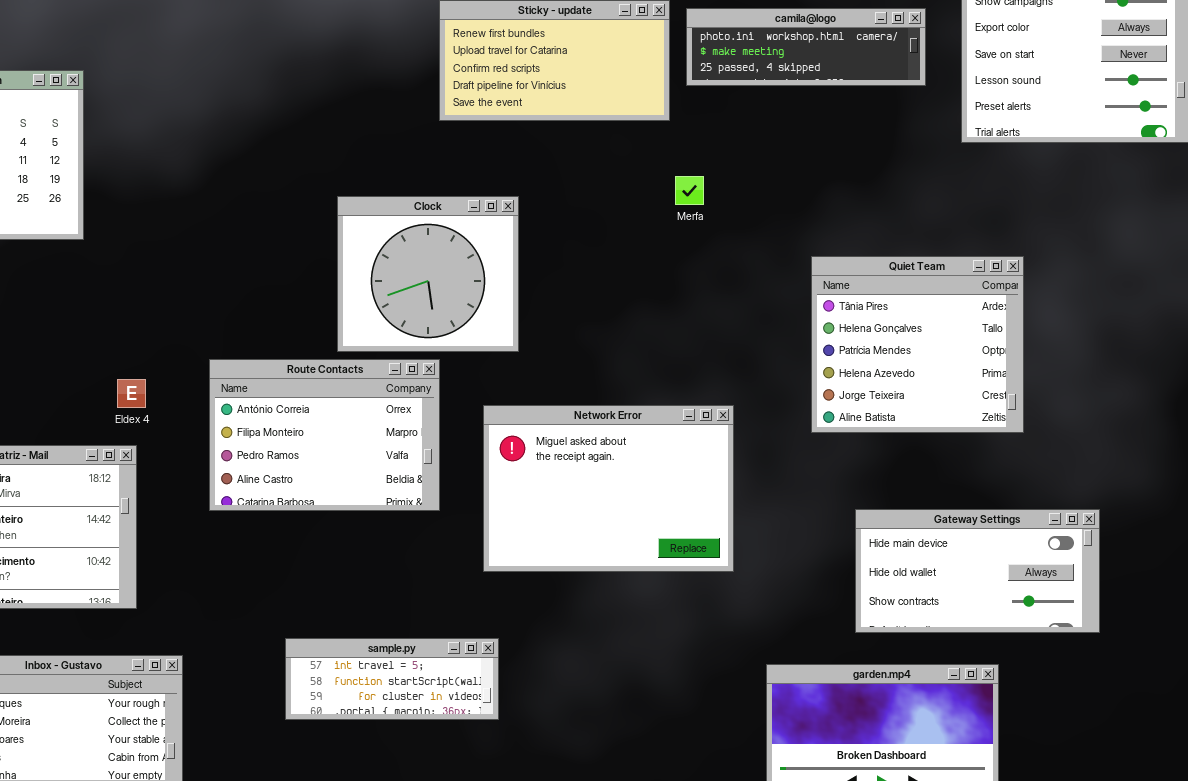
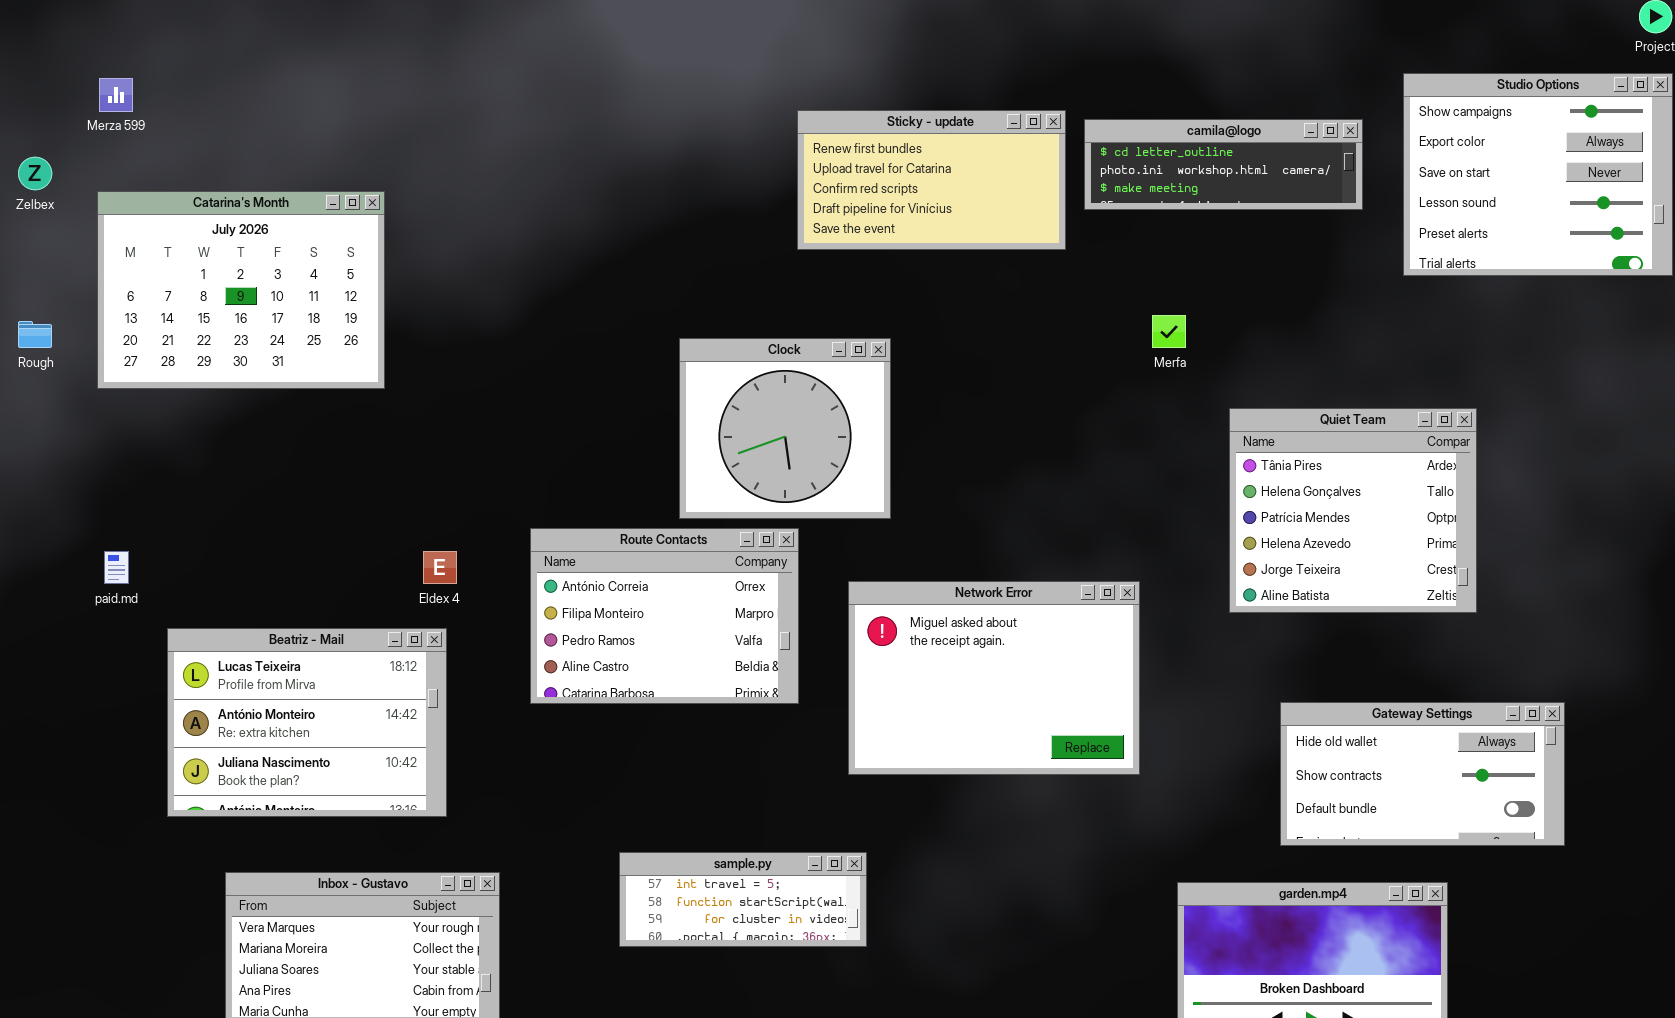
camila@logo: [686,8,926,86] -> [1084,119,1363,210], scrolled up 1 row
Merfa: [675,176,704,205] -> [1152,315,1186,348], moved
Gateway Settings: [855,509,1100,633] -> [1280,702,1565,846], scrolled down 1 row

